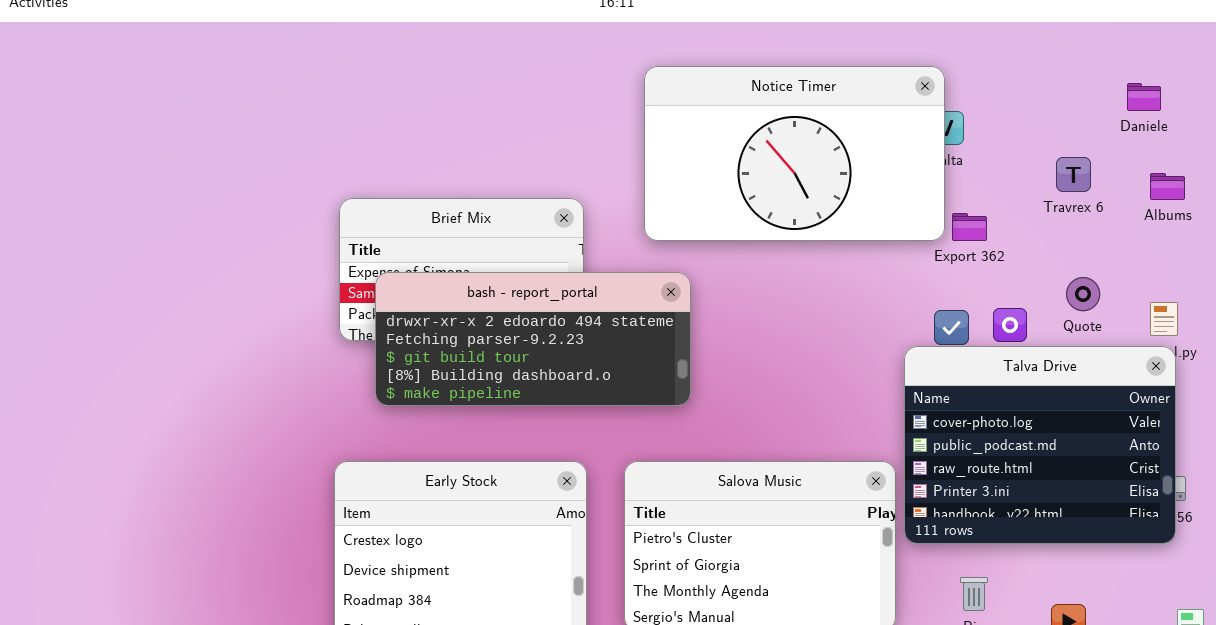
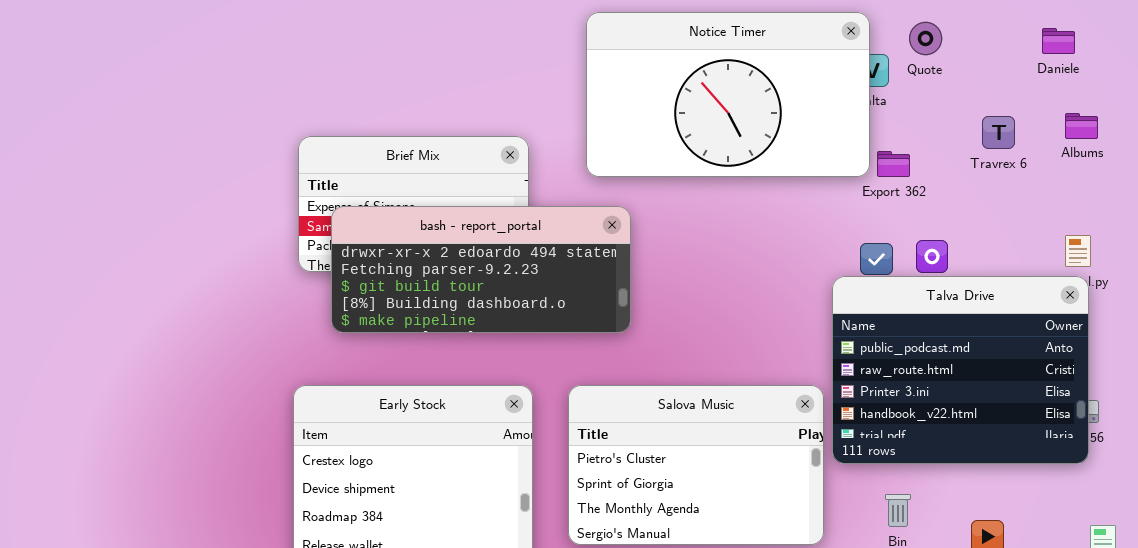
Travrex 6: [1056,157,1091,192] -> [982,116,1015,149], moved
Quote: [1066,277,1100,311] -> [909,22,942,55], moved
Talva Drive: [904,346,1176,544] -> [832,276,1089,464], scrolled down 1 row

